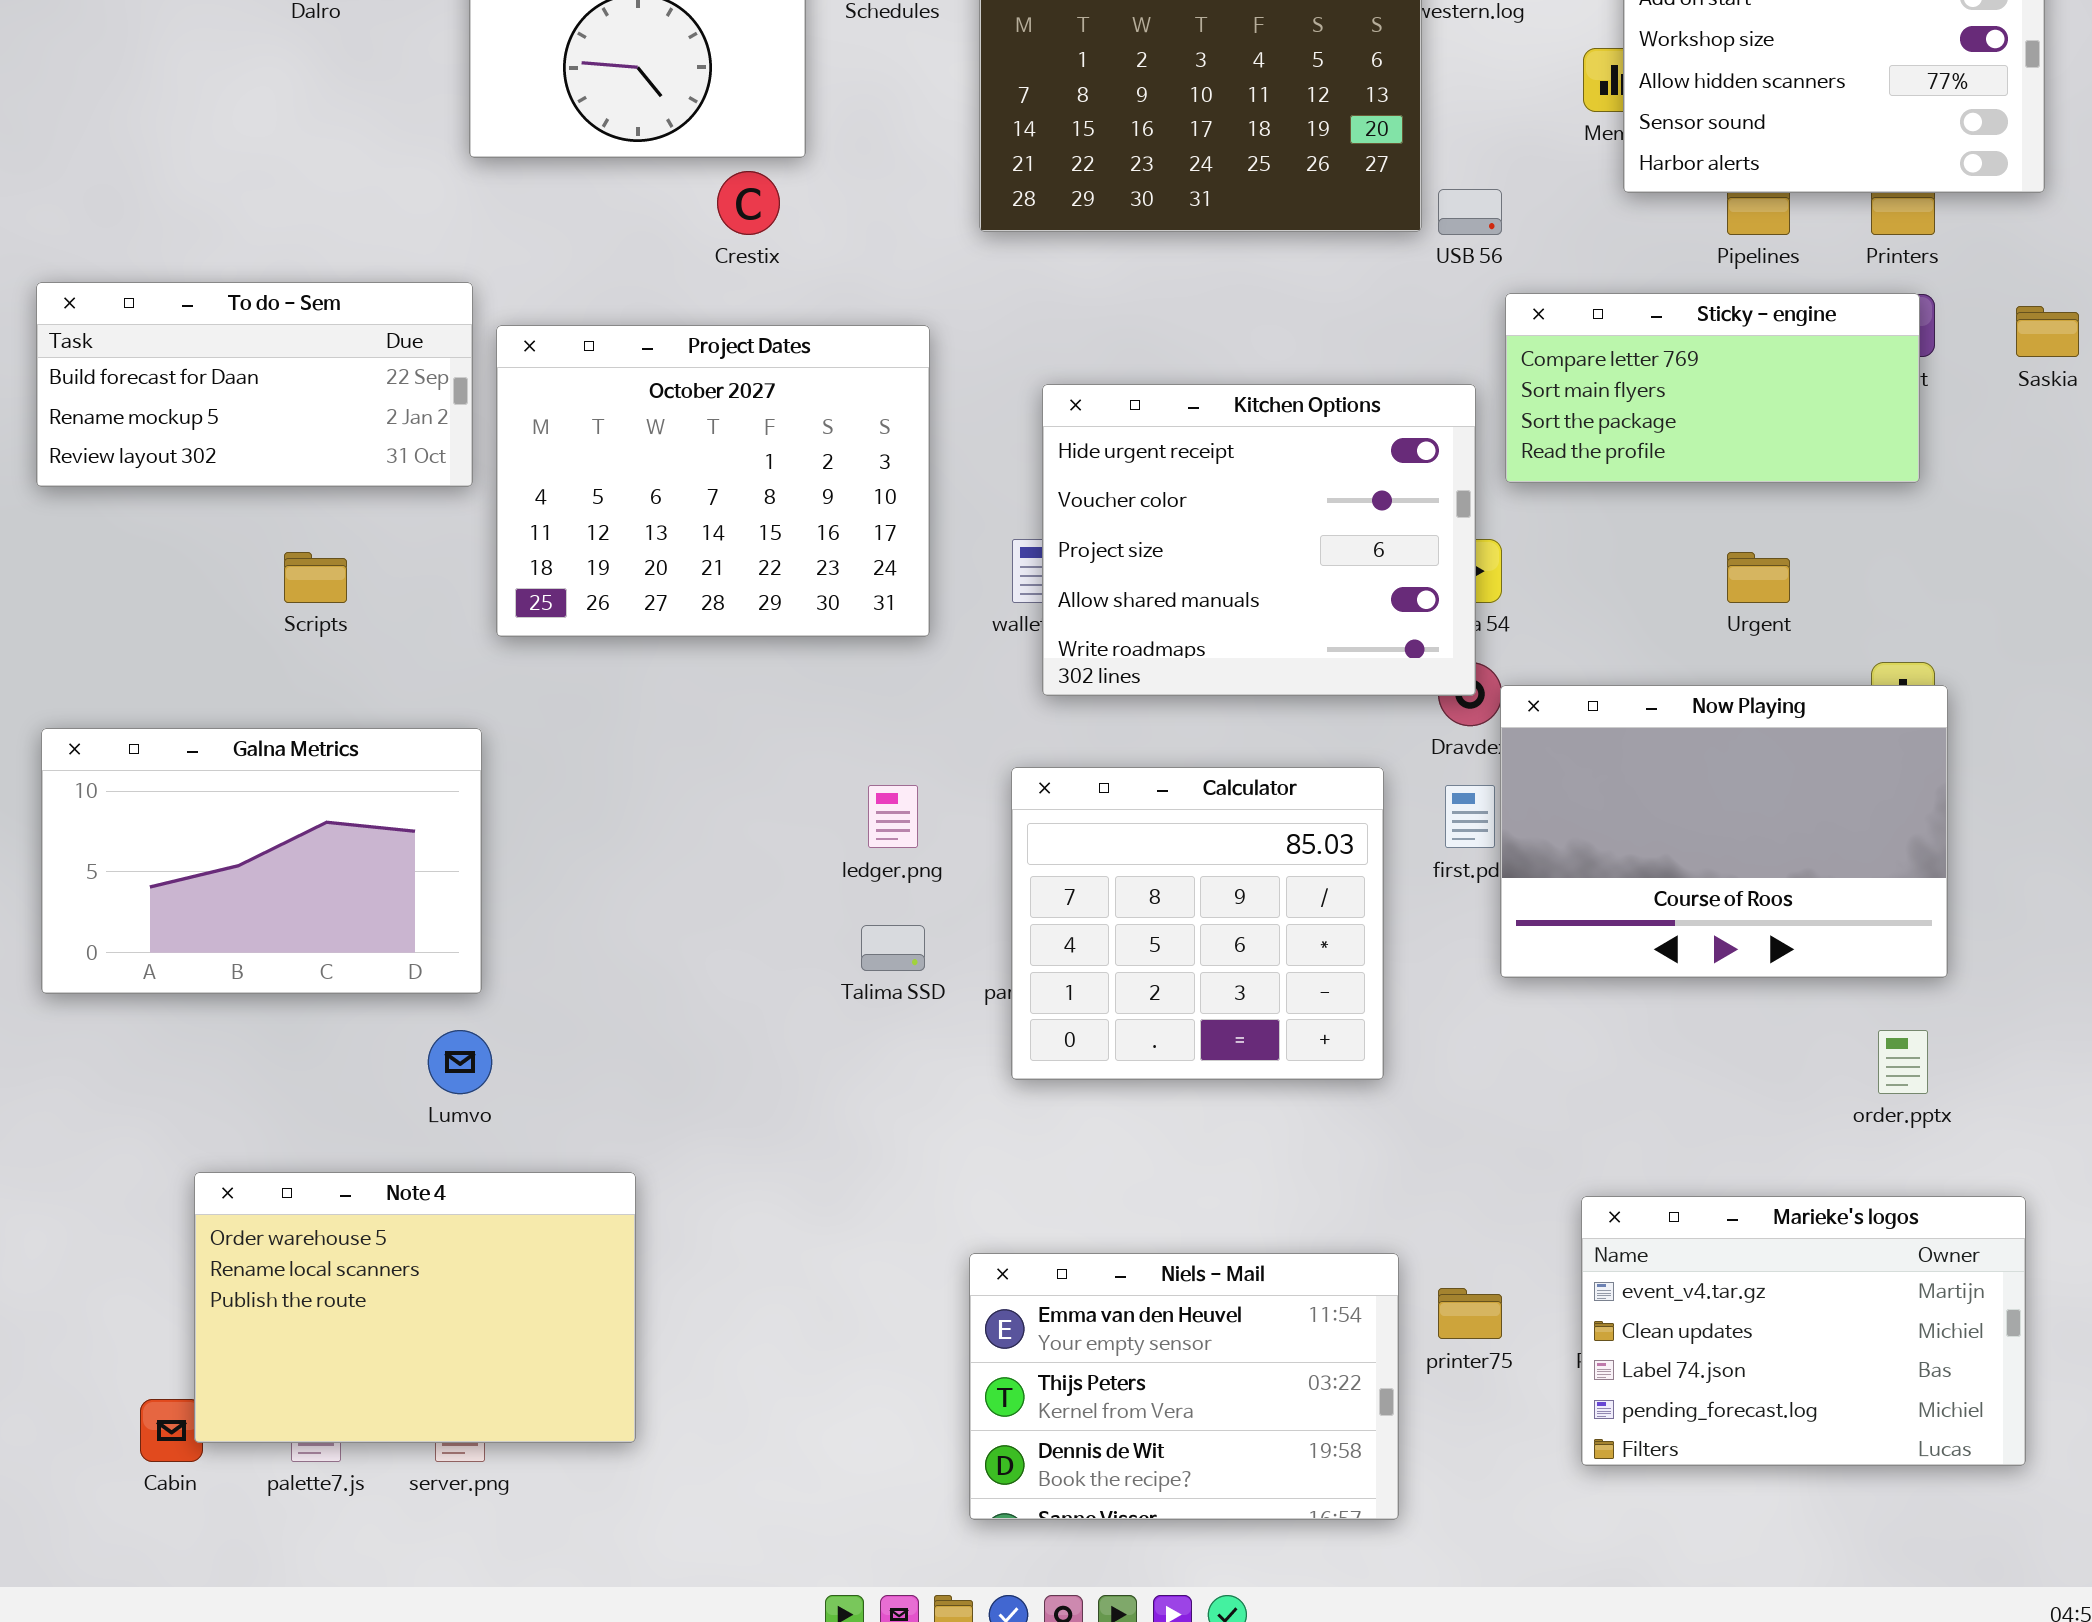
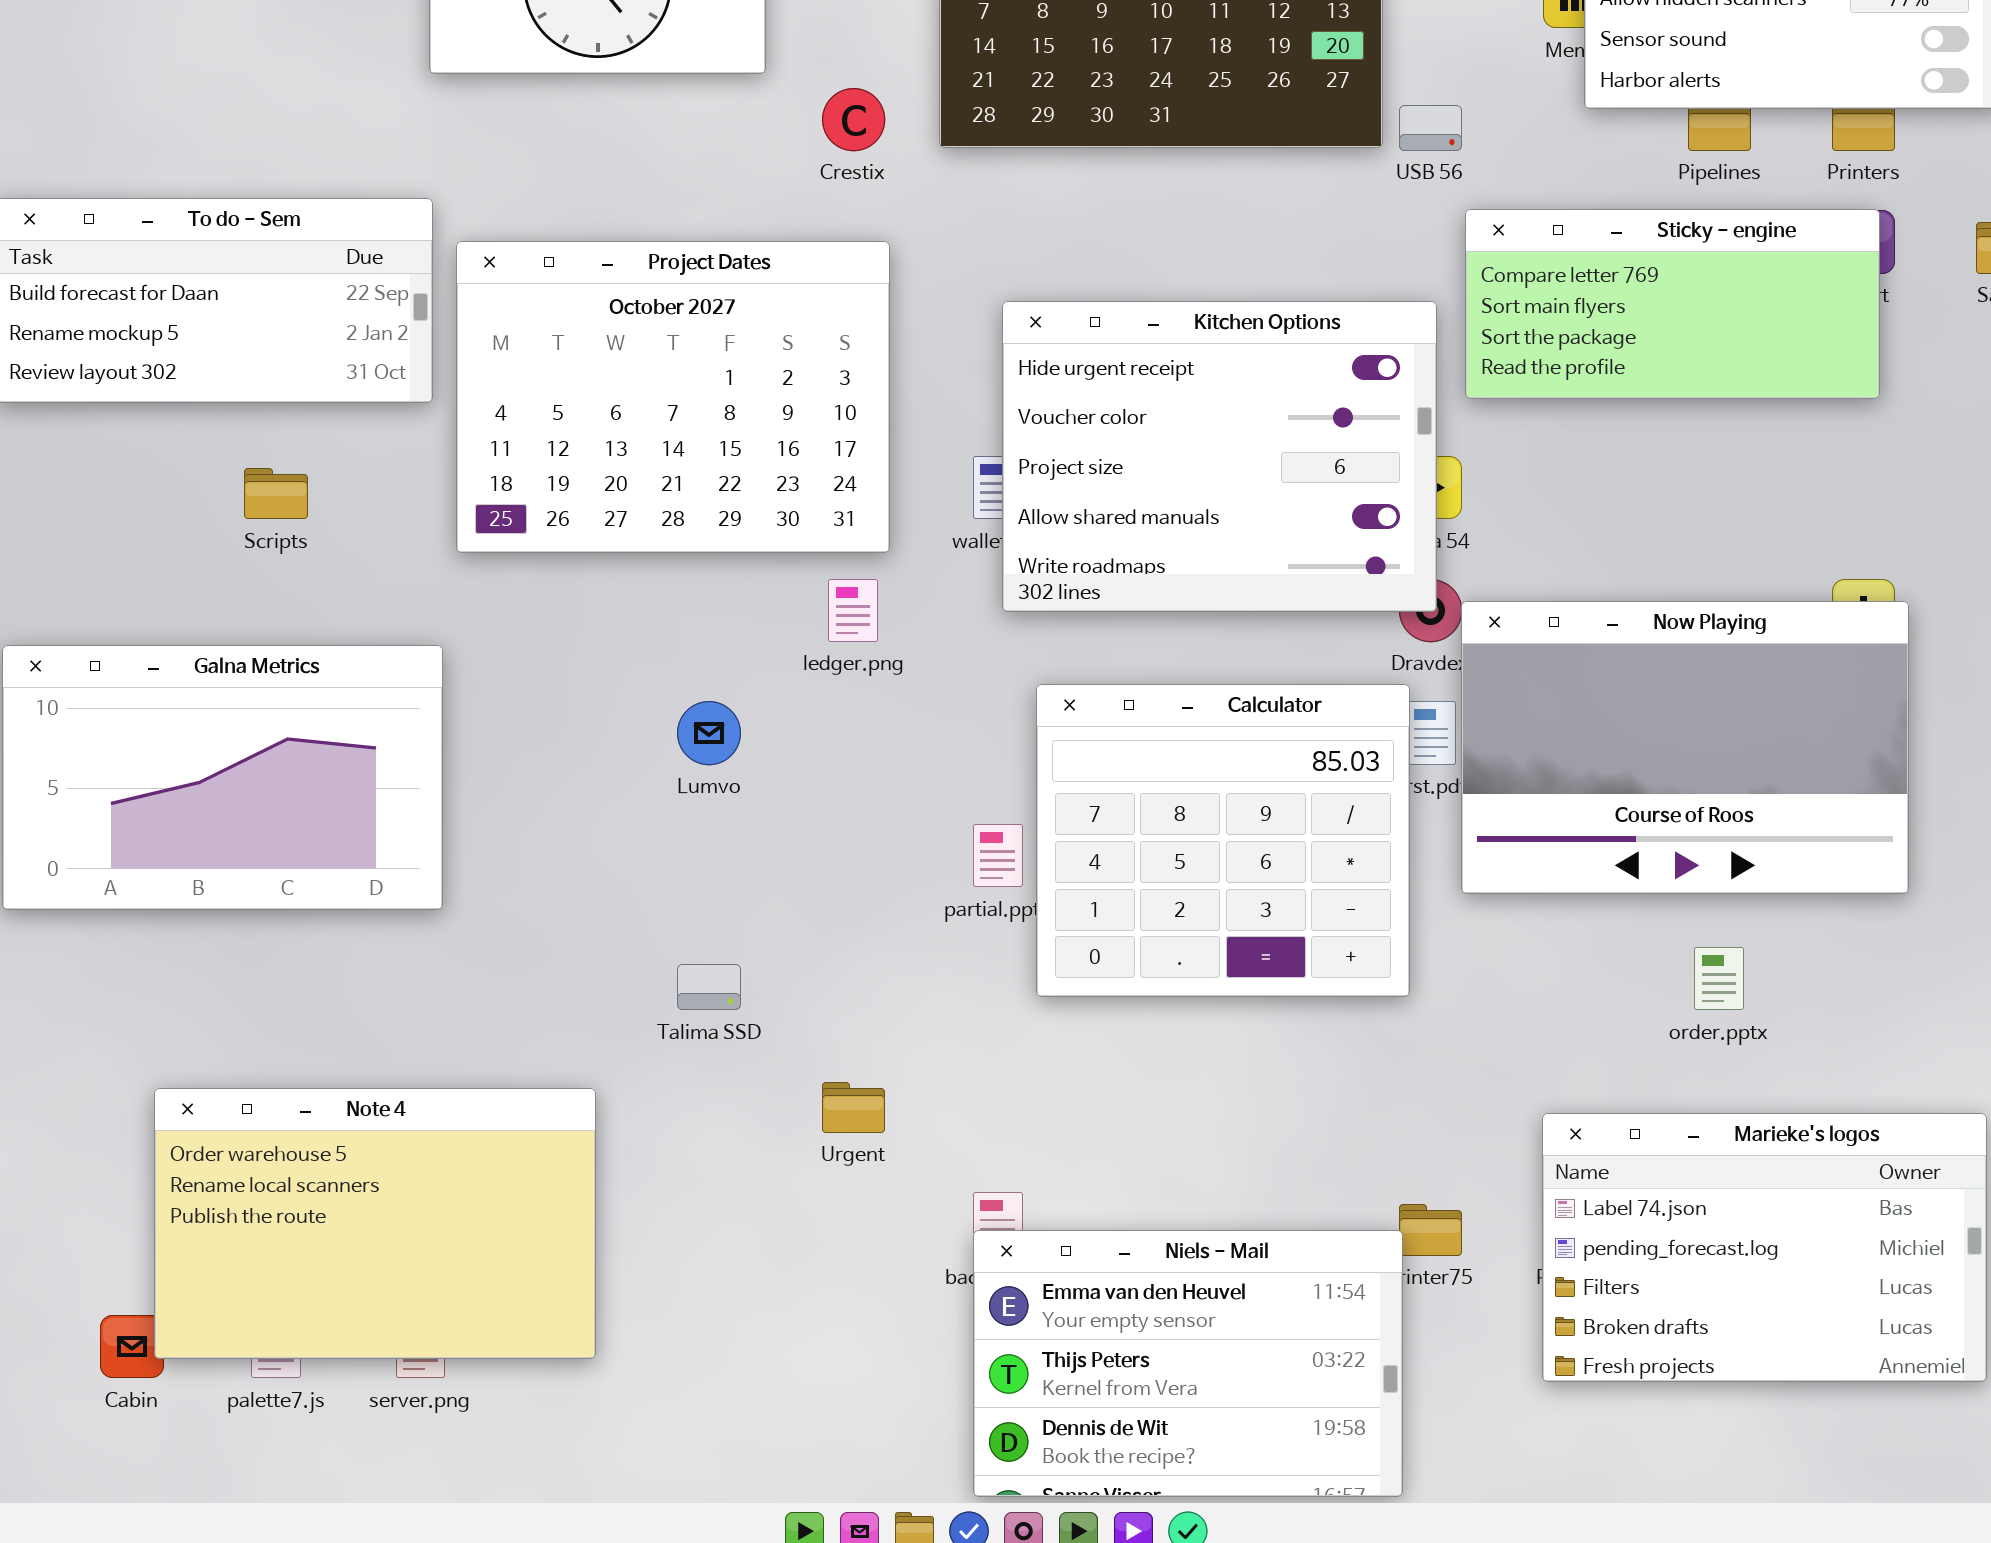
Crestix: [717,171,780,235] -> [822,88,885,151], moved
Urgent: [1727,552,1790,603] -> [822,1082,885,1133], moved
Calculator: [1011,767,1384,1080] -> [1036,684,1410,997], moved
ledger.png: [868,785,918,848] -> [828,579,878,642], moved
Talima SSD: [861,925,925,971] -> [677,964,741,1010], moved
Lumvo: [428,1030,492,1094] -> [677,701,741,765], moved
order.pptx: [1878,1030,1928,1094] -> [1694,947,1744,1010], moved
Marieke's logos: [1581,1196,2026,1466] -> [1542,1113,1987,1382], scrolled down 2 rows
Niels - Mail: [969,1253,1399,1520] -> [973,1230,1403,1497], moved

